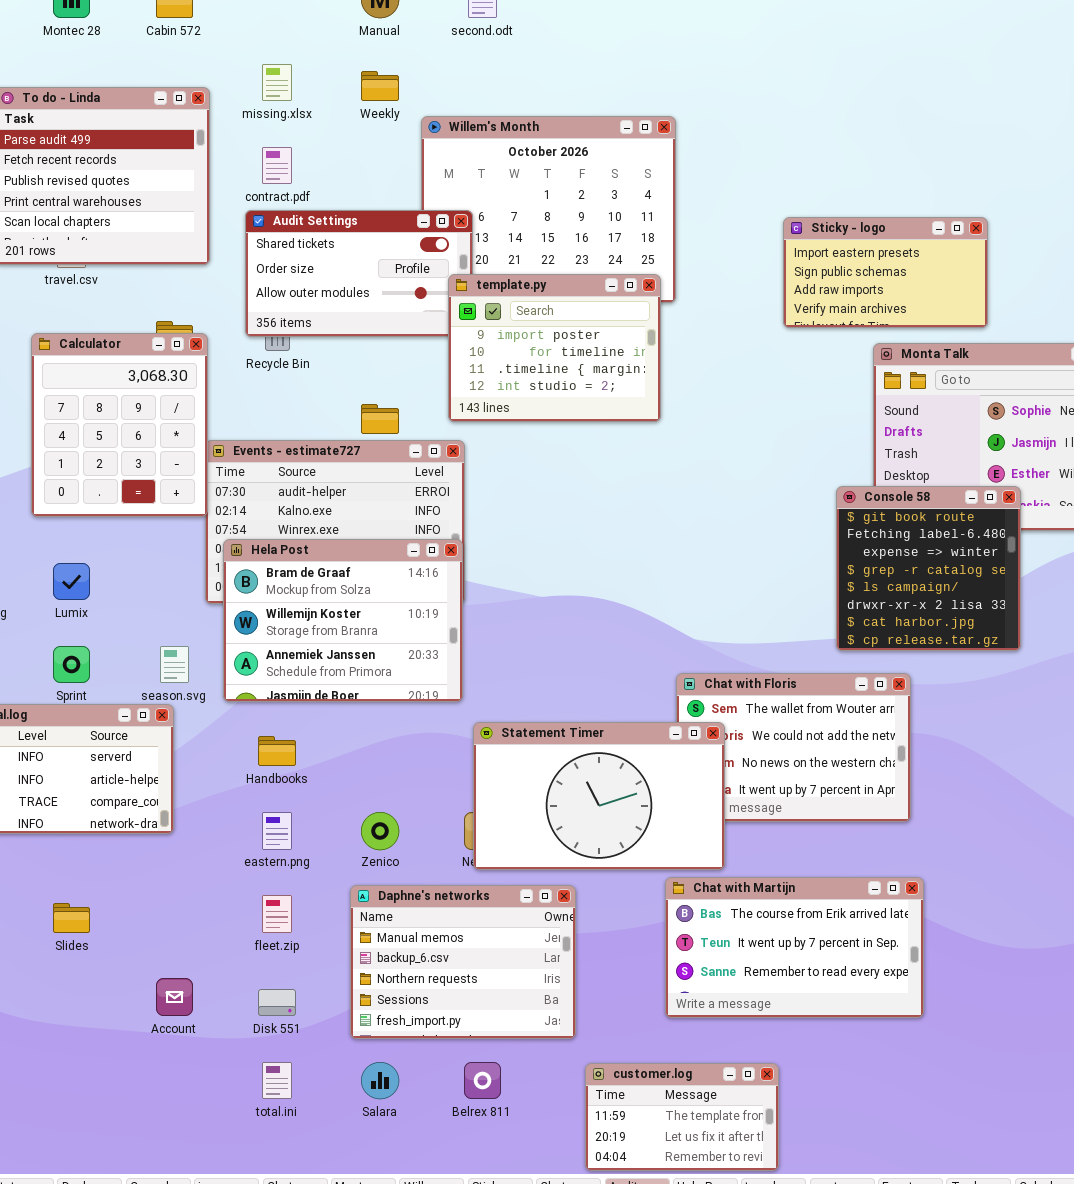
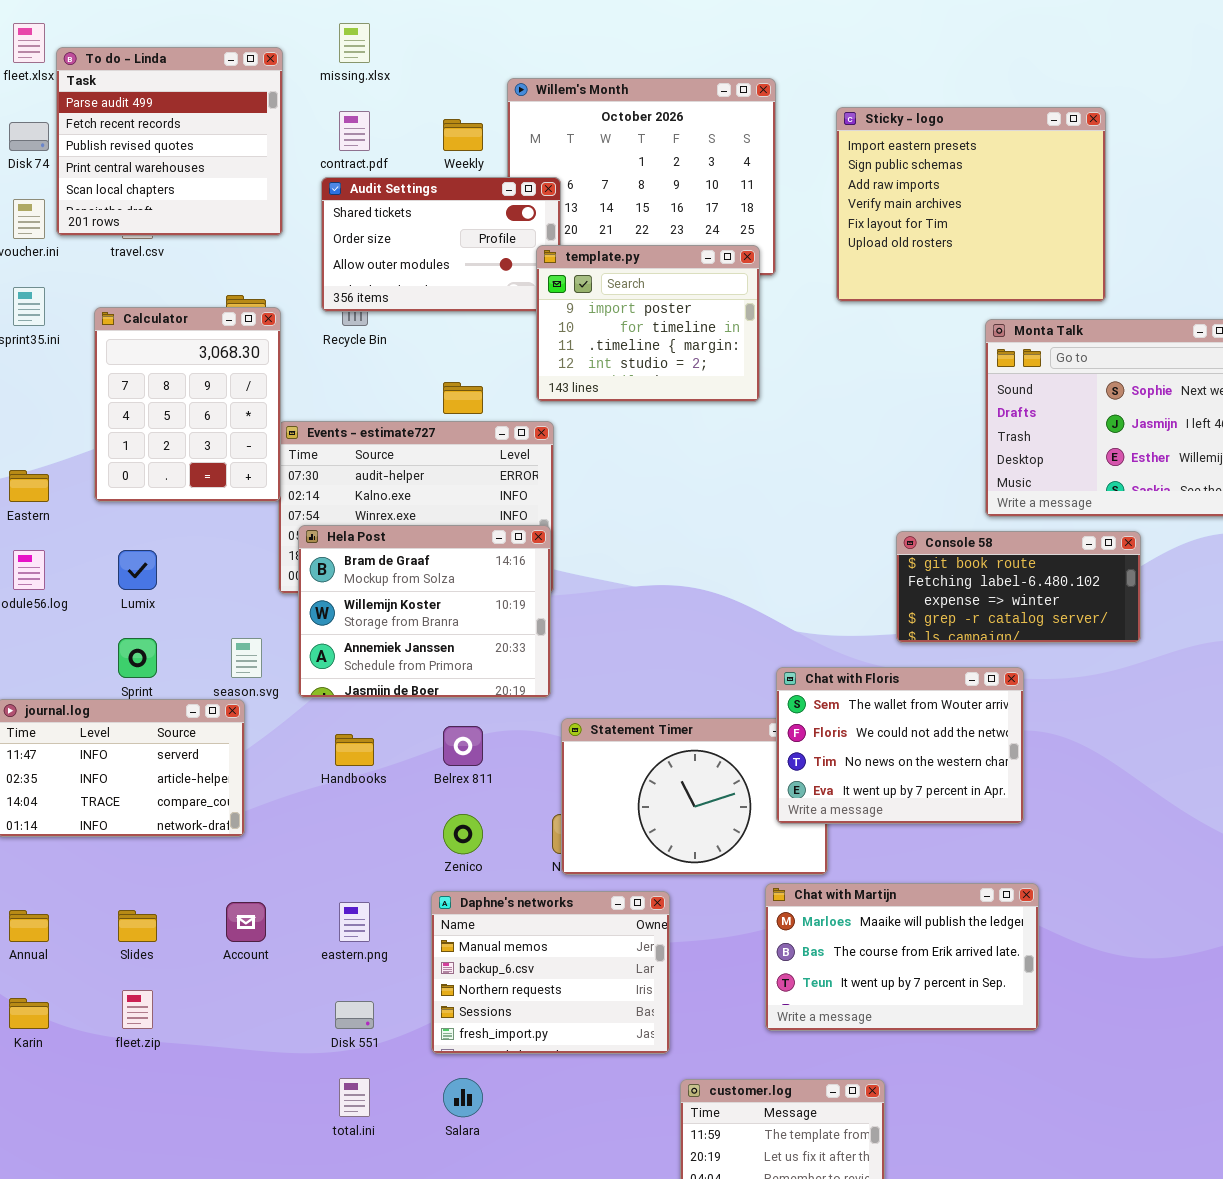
Weekly: [361,71,399,101] -> [443,119,483,151], moved
Sticky - logo: [783,217,988,328] -> [836,107,1106,302], resized
Console 58: [836,486,1021,651] -> [896,531,1141,643], resized
Chat with Floris: [676,673,911,822] -> [776,667,1024,824], raised
eastern.png: [262,812,292,850] -> [339,902,370,942], moved
Chat with Martijn: [665,877,924,1018] -> [765,883,1039,1031], scrolled up 1 row
fleet.zip: [262,895,292,933] -> [122,990,153,1029], moved
Account: [156,978,193,1016] -> [226,902,266,942], moved
Belrex 811: [464,1062,501,1099] -> [443,726,483,766], moved

